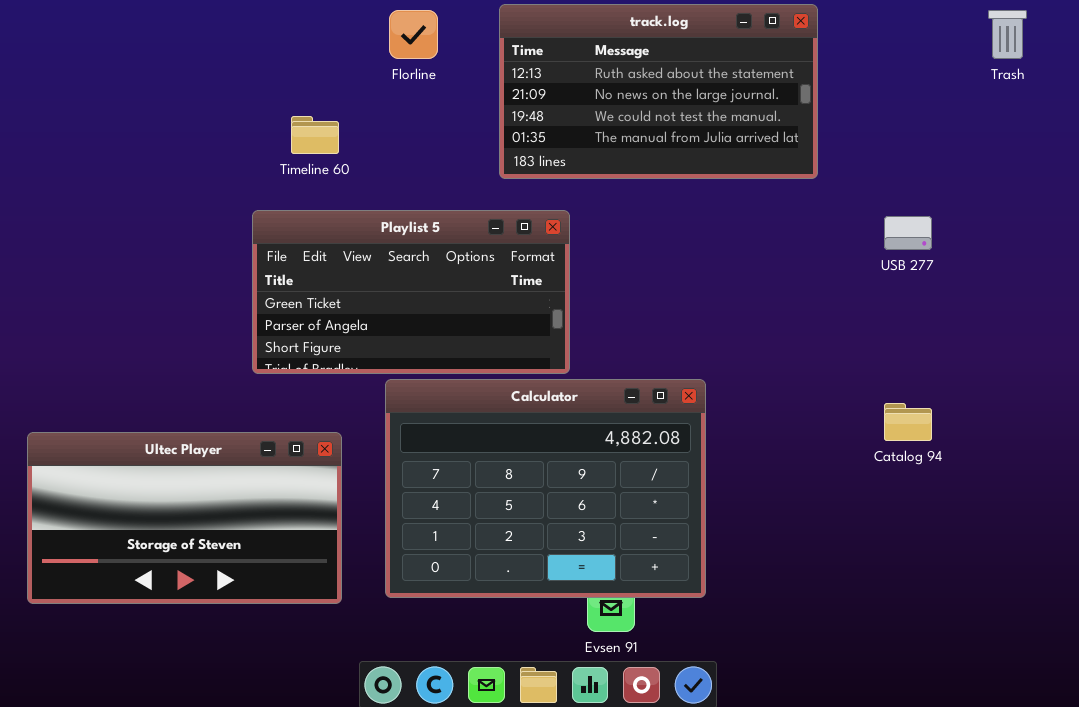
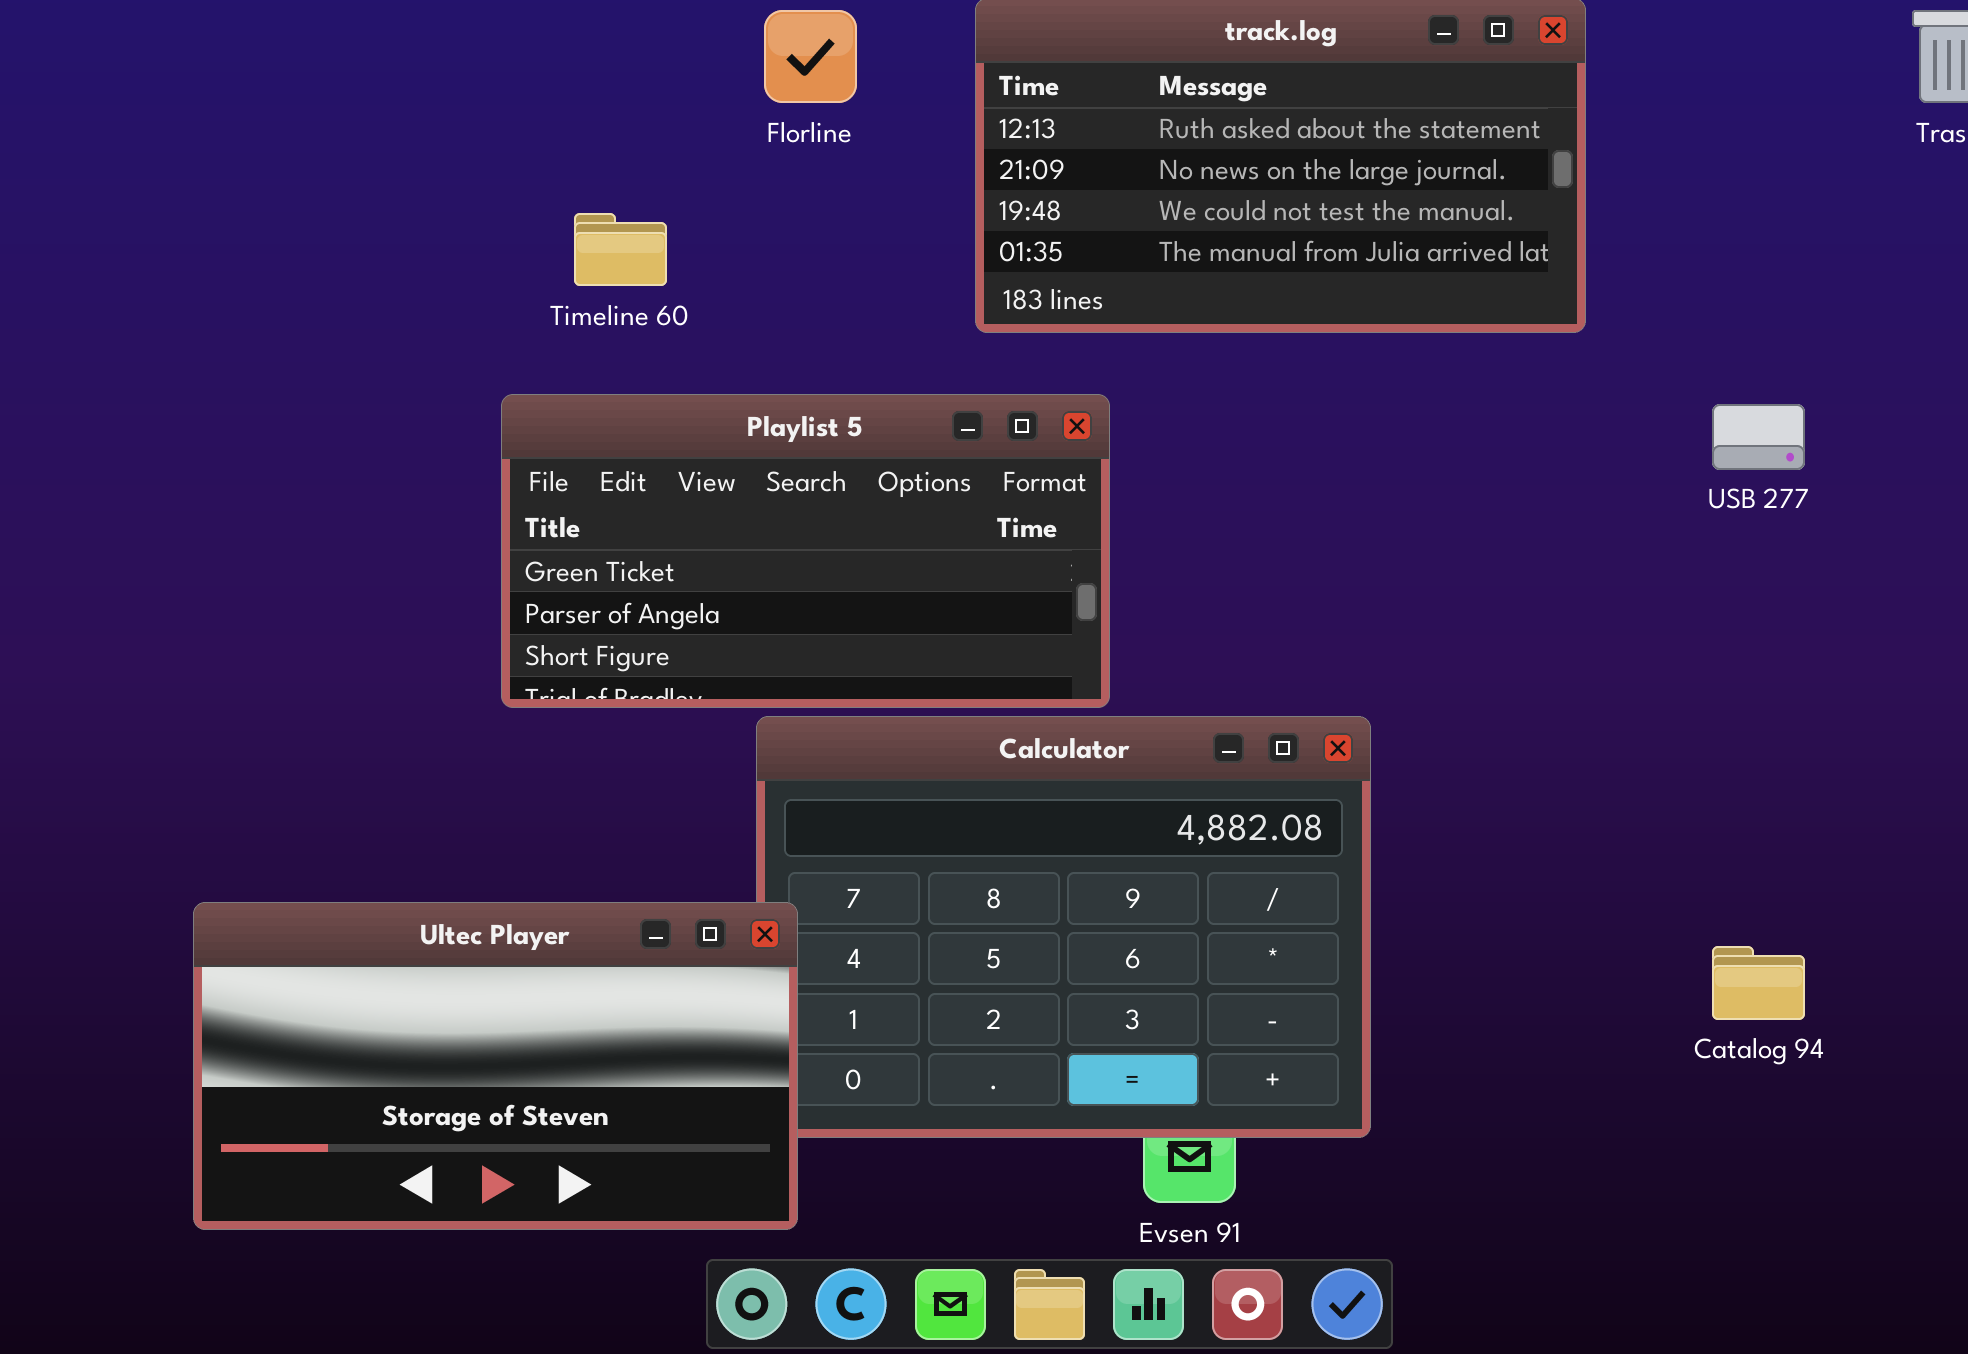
Catalog 94: [884,403,932,441] -> [1712,946,1805,1020], moved
Ultec Player: [27,432,342,604] -> [193,902,798,1230], moved

